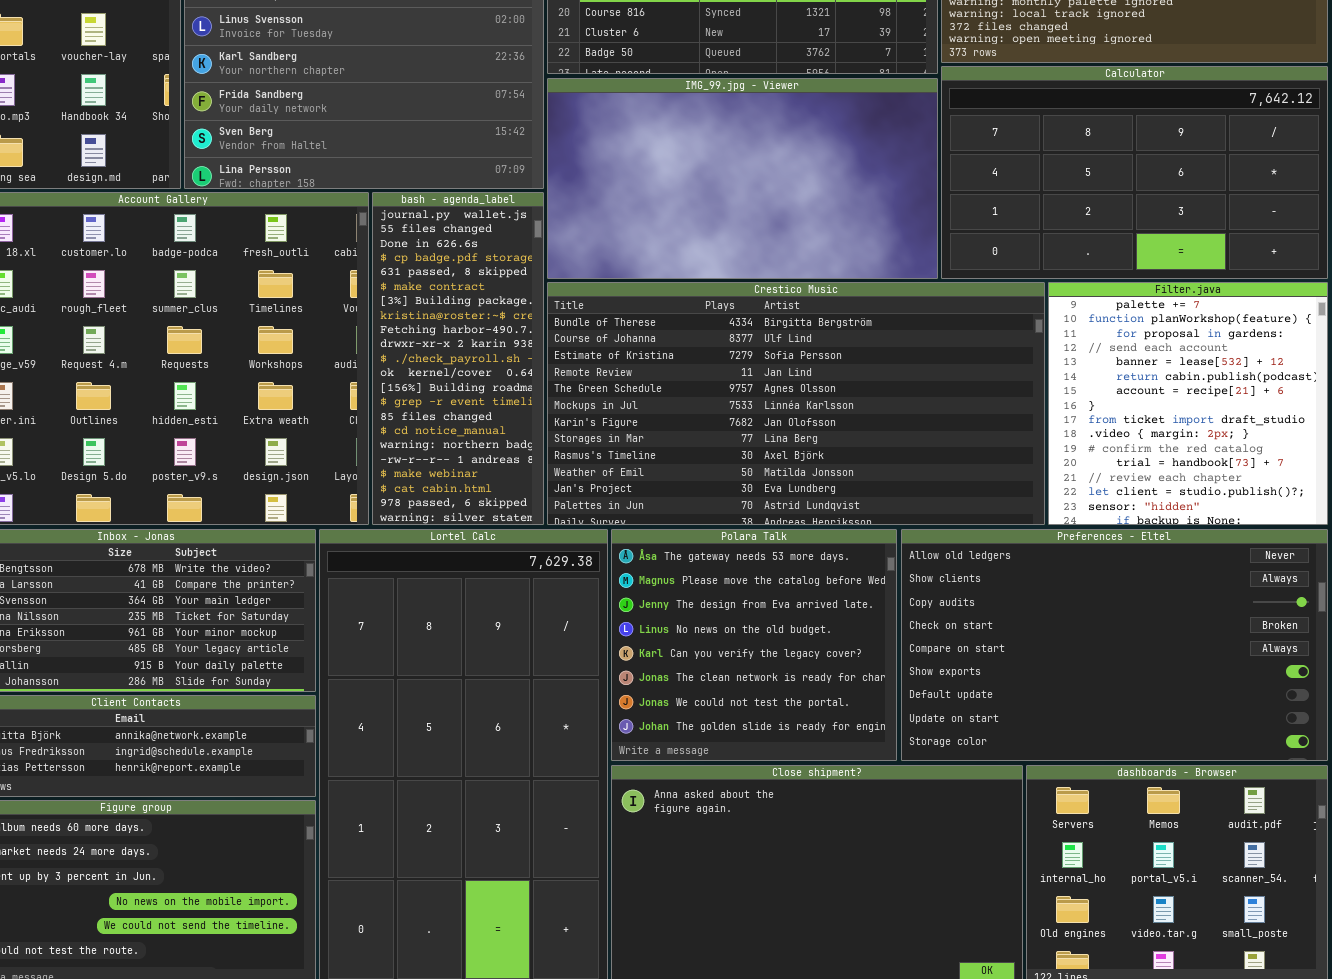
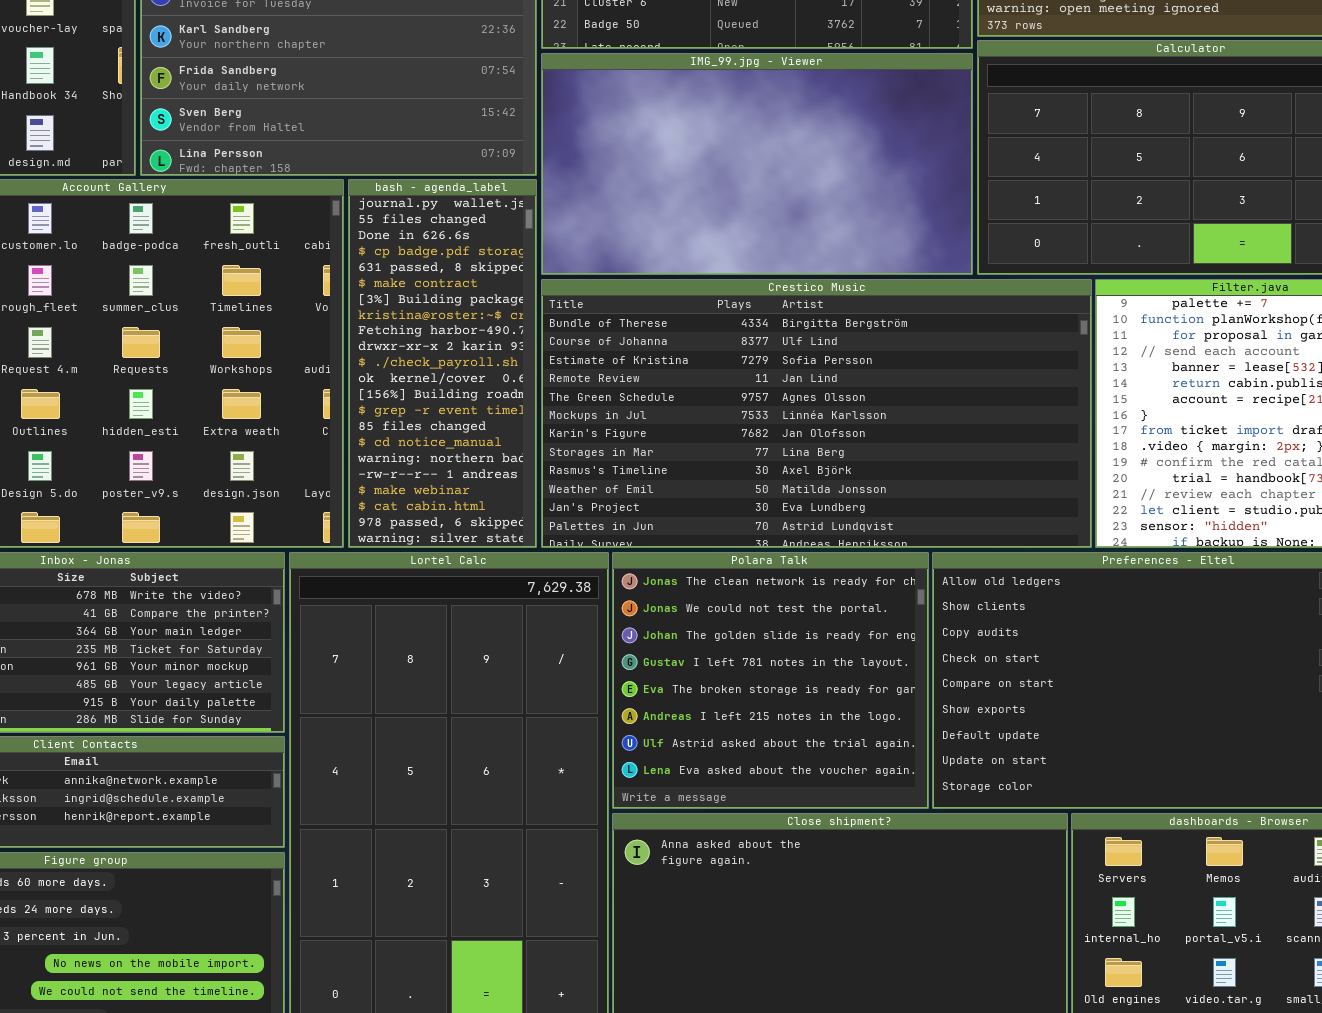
Polara Talk: [611,529,897,761] -> [612,552,929,809], scrolled down 5 rows

